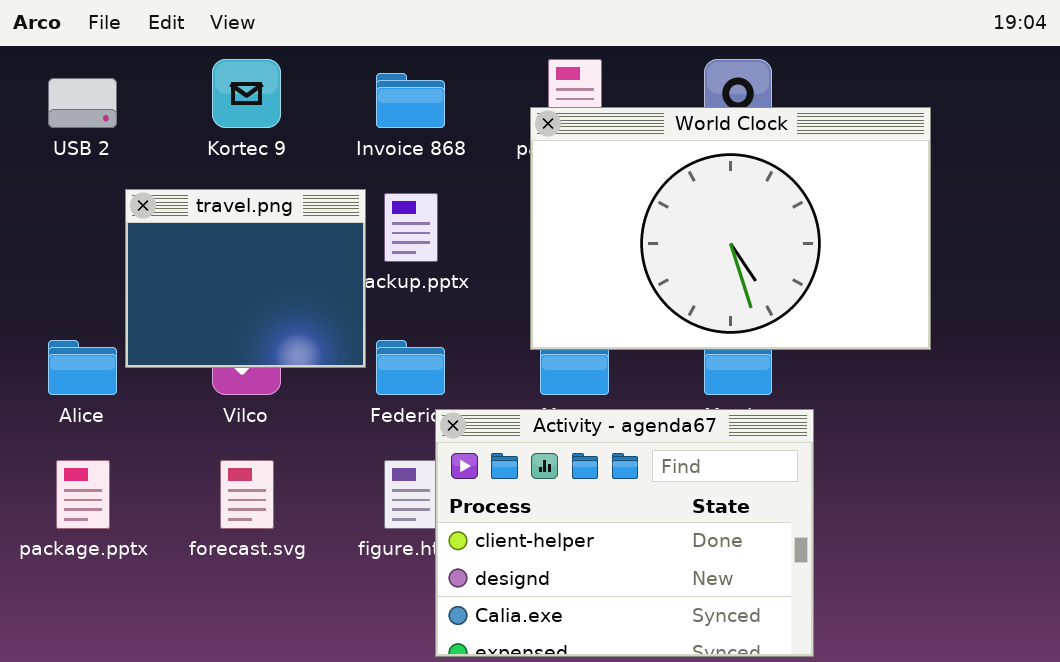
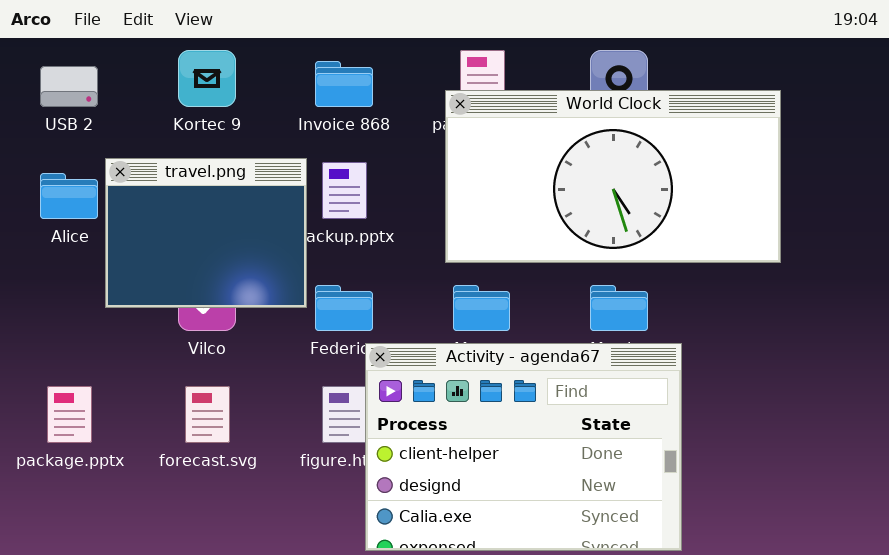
World Clock: [530,107,931,350] -> [445,90,781,263], resized
Alice: [48,340,117,395] -> [40,173,98,219], moved

